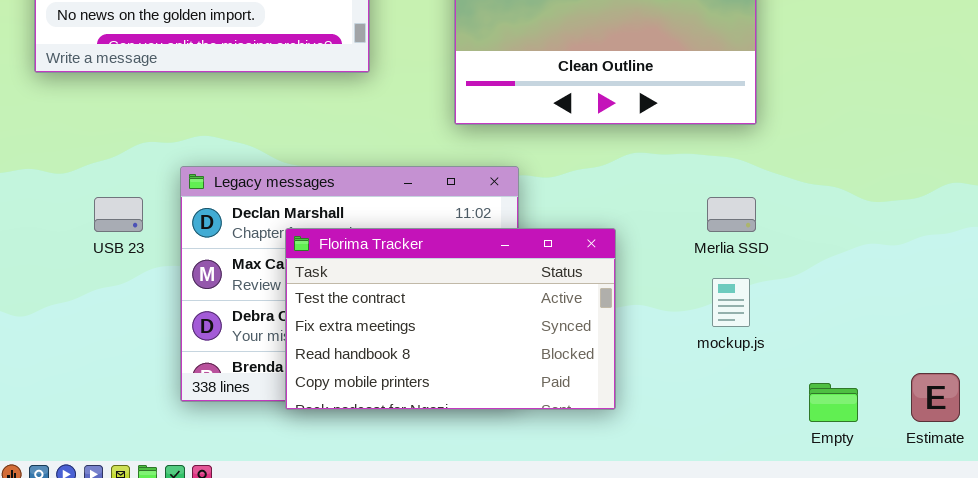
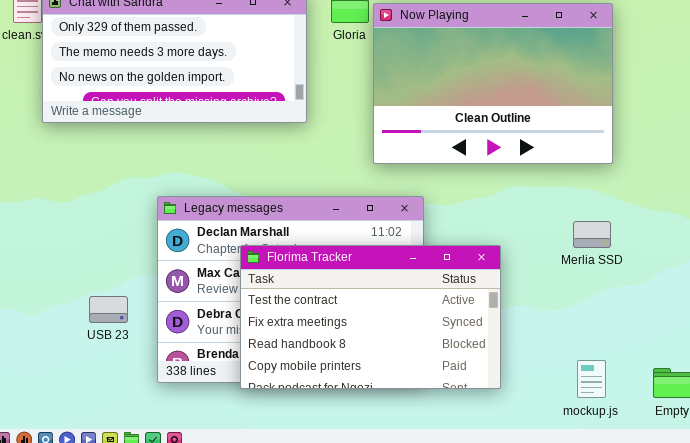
USB 23: [94,197,143,232] -> [89,296,128,323], moved
mockup.js: [712,278,750,327] -> [577,360,606,398], moved

